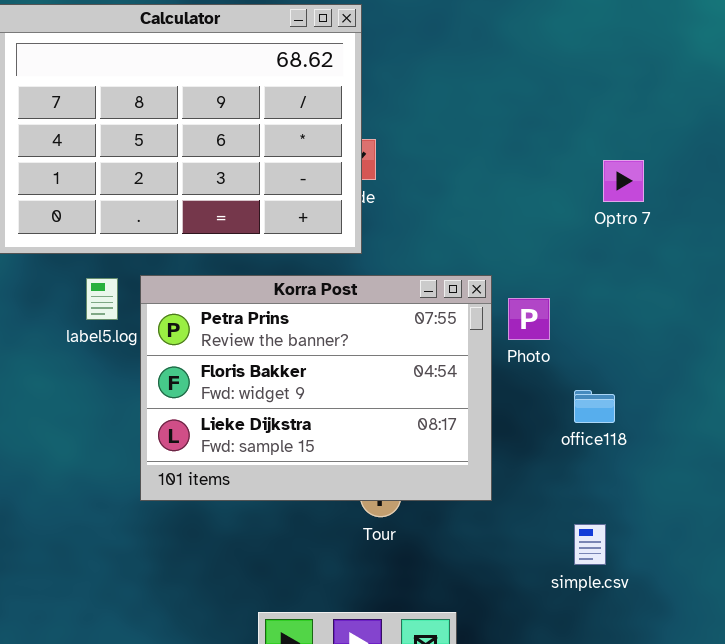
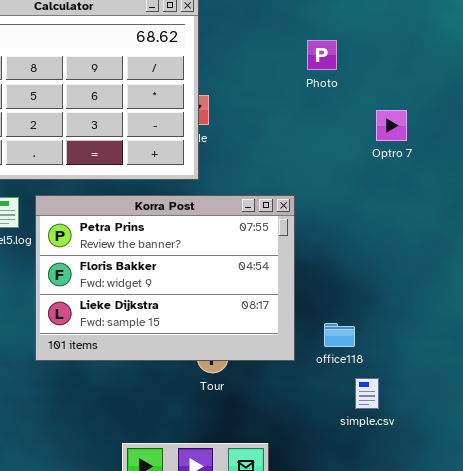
Photo: [508,298,550,340] -> [307,40,337,70], moved
office118: [574,390,615,423] -> [324,323,355,347], moved

